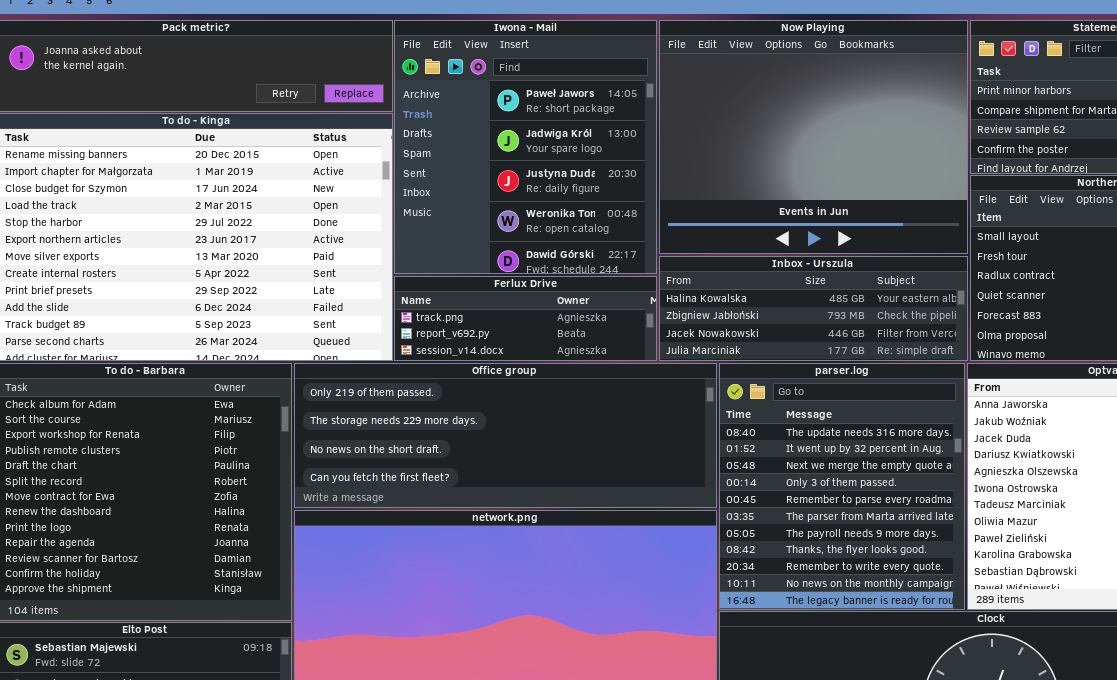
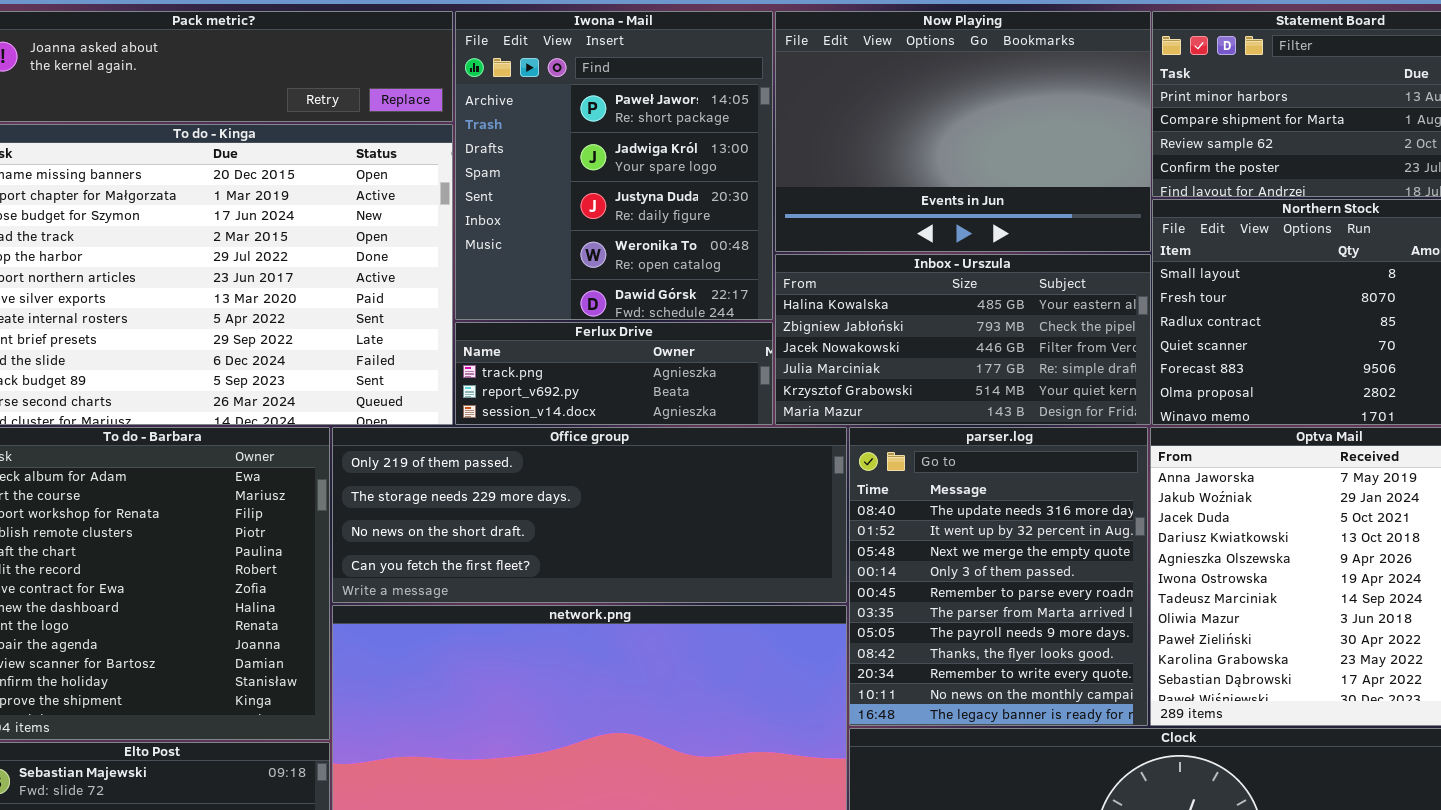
Now Playing: [659,20,968,254] -> [775,11,1151,252], resized
Inbox - Urszula: [659,256,968,361] -> [775,254,1151,425], resized

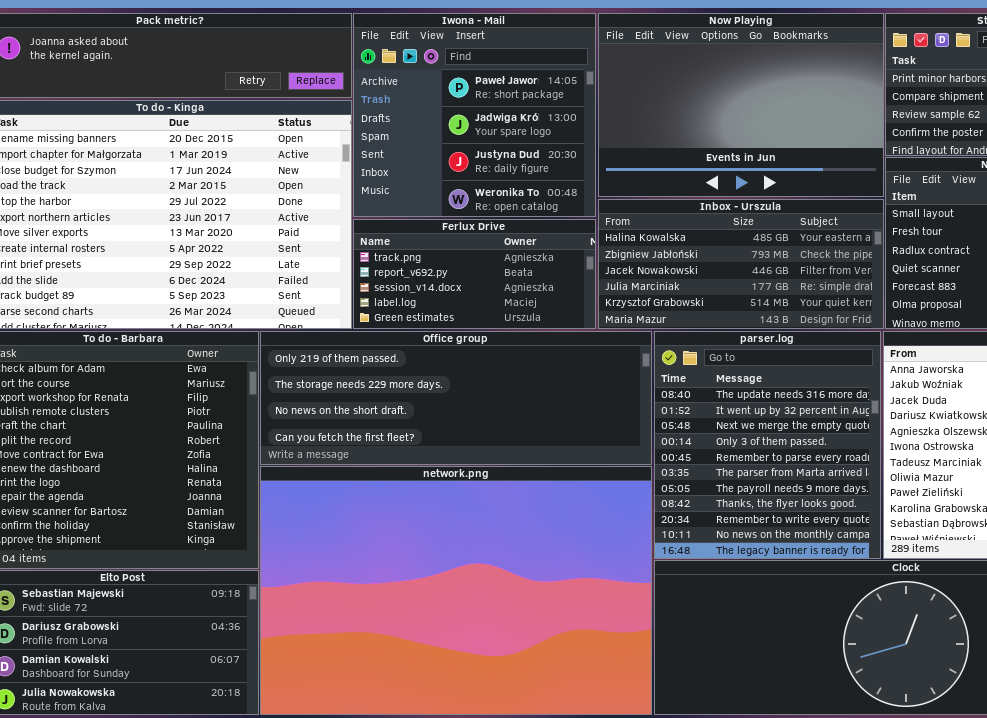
Iwona - Mail: [455,11,773,320] -> [353,13,596,217], resized
Ferlux Drive: [455,322,773,425] -> [353,219,596,329], resized

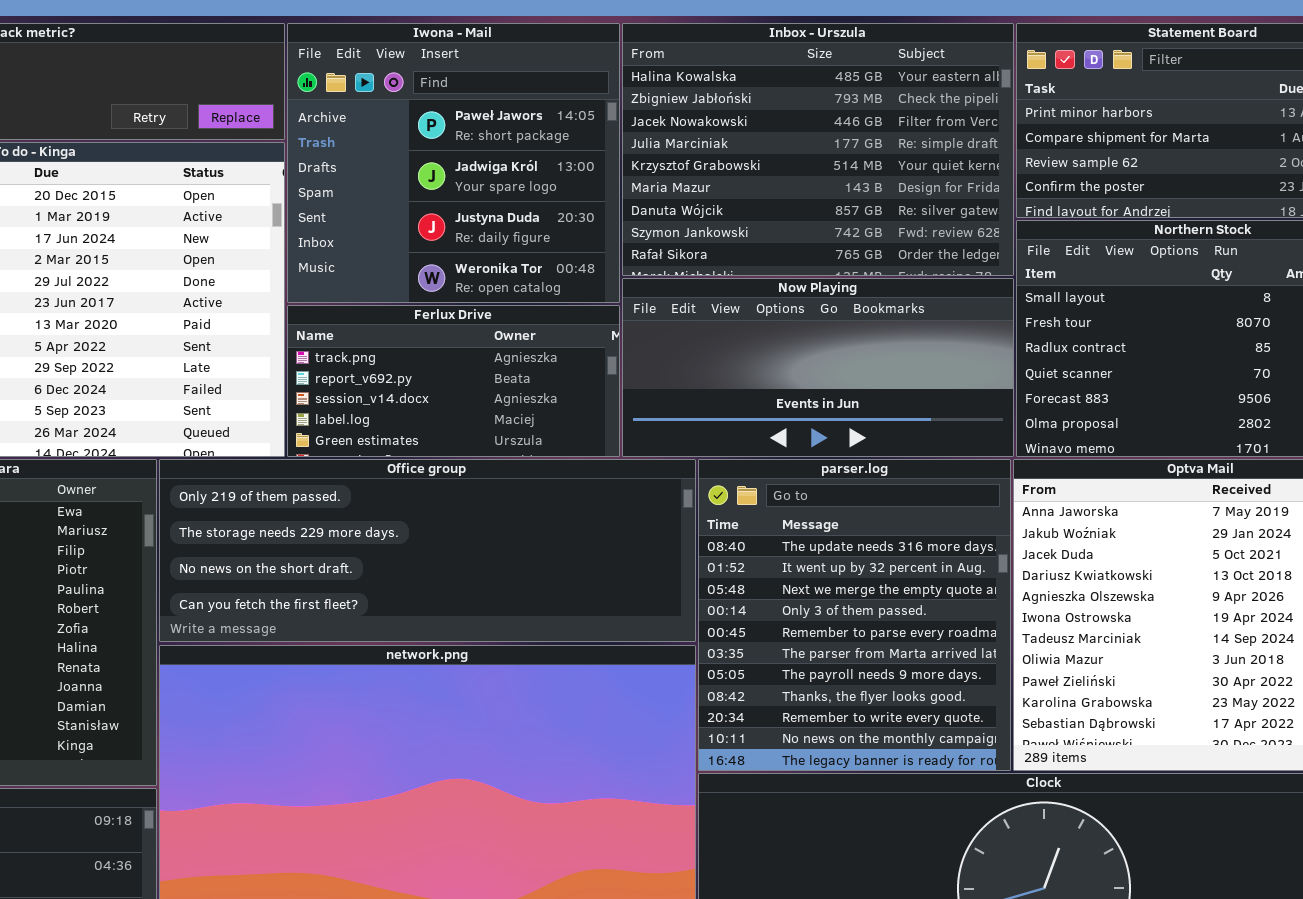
Now Playing: [598,13,884,197] -> [622,278,1014,457], moved, resized
Inbox - Urszula: [598,199,884,329] -> [622,23,1014,276], moved, resized

